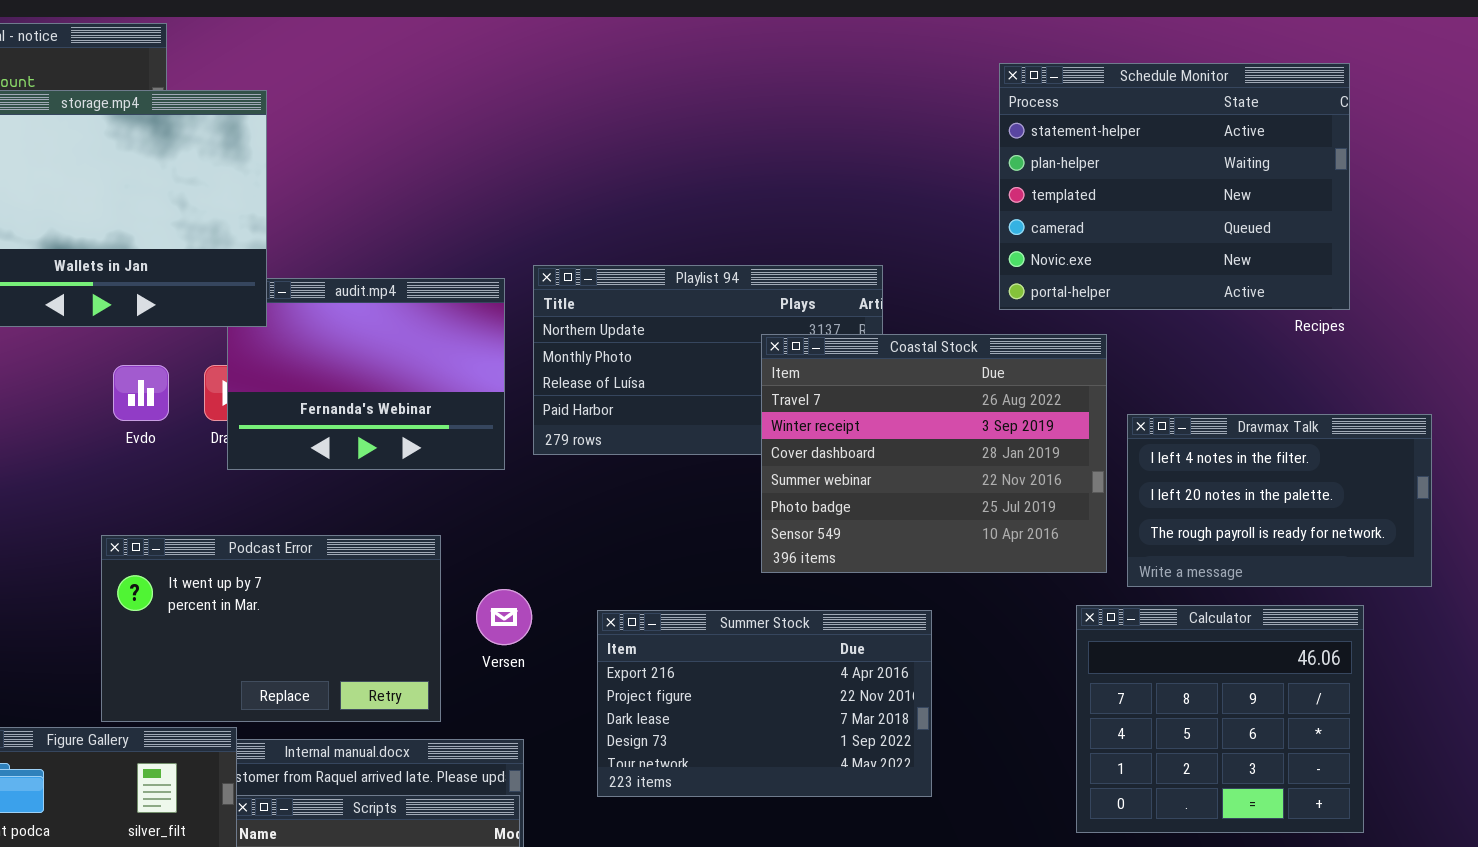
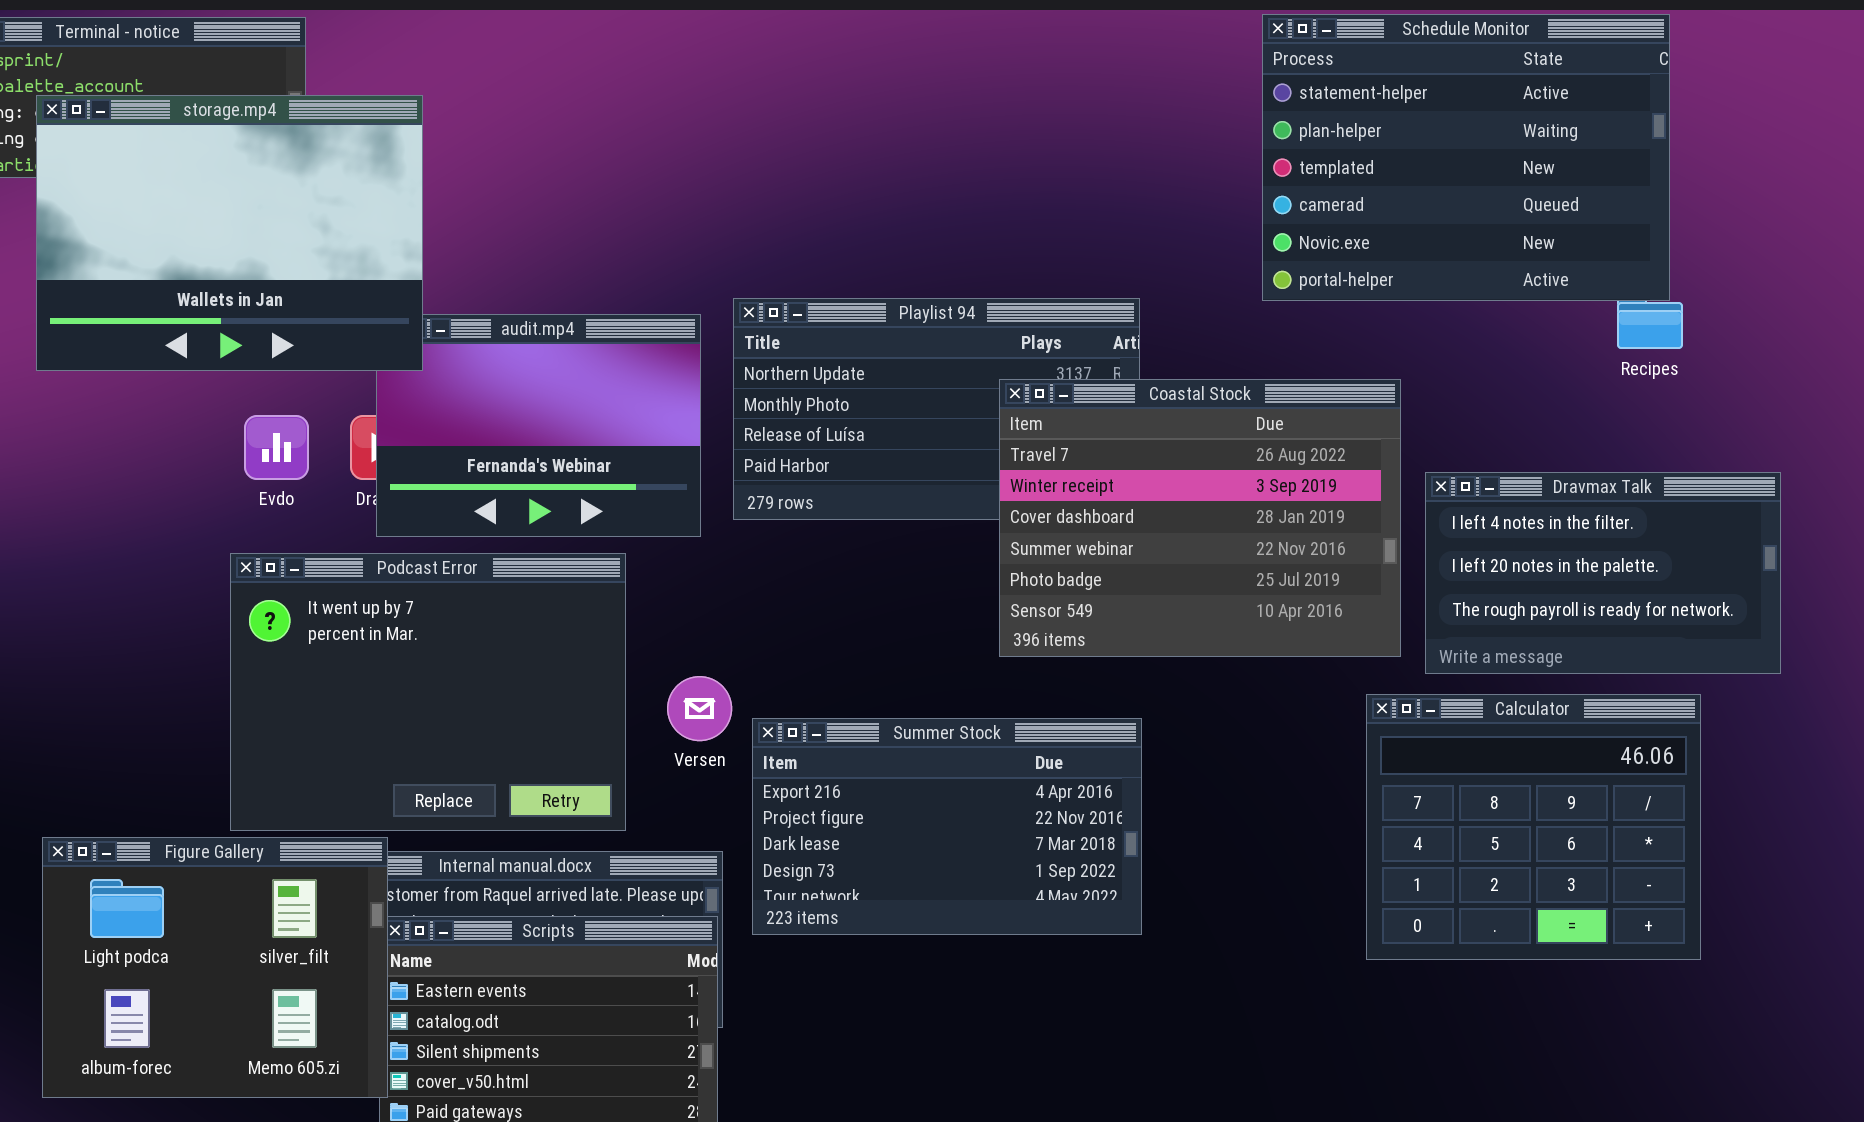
Schedule Monitor: [999,63,1350,310] -> [1262,14,1670,301], moved
Podcast Error: [101,535,441,722] -> [230,553,626,831], resized
Summer Stock: [597,610,932,797] -> [752,718,1142,935], moved

